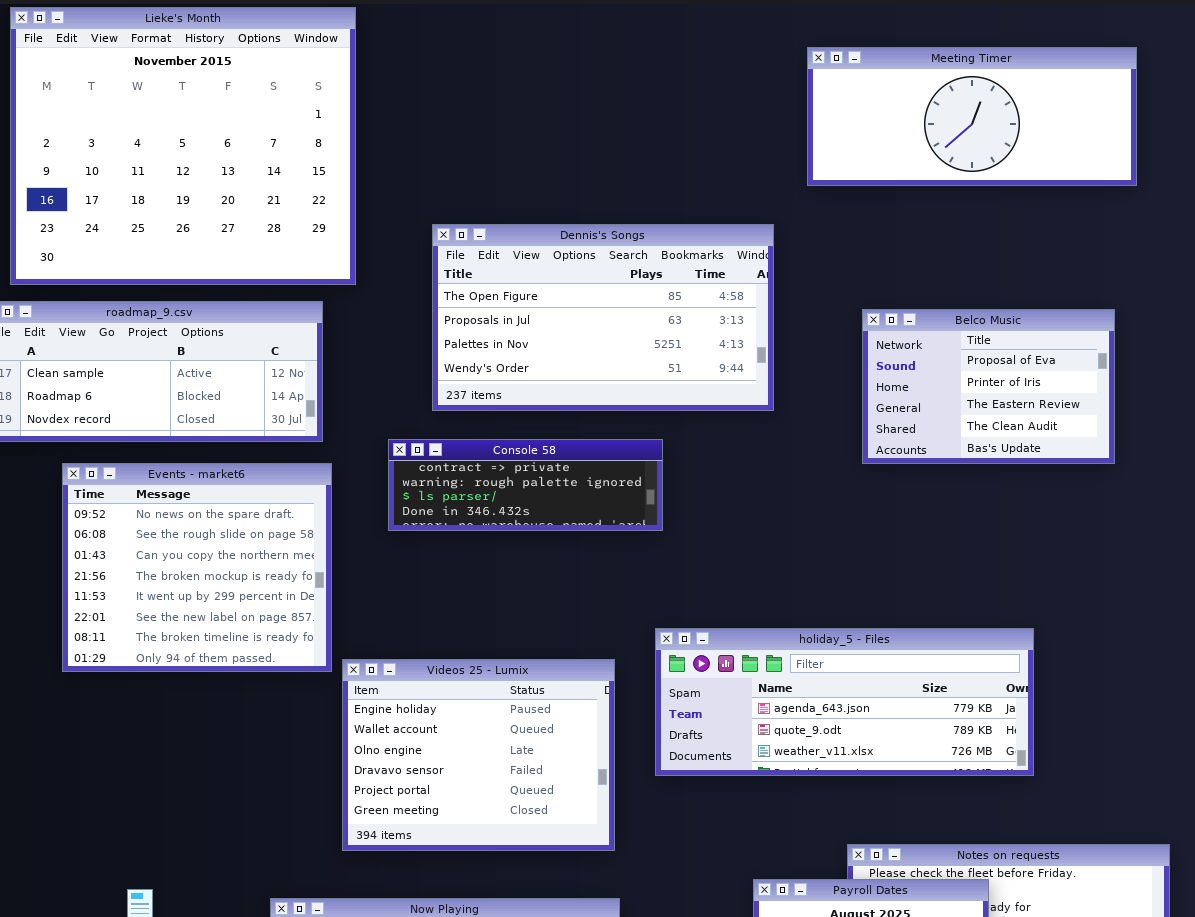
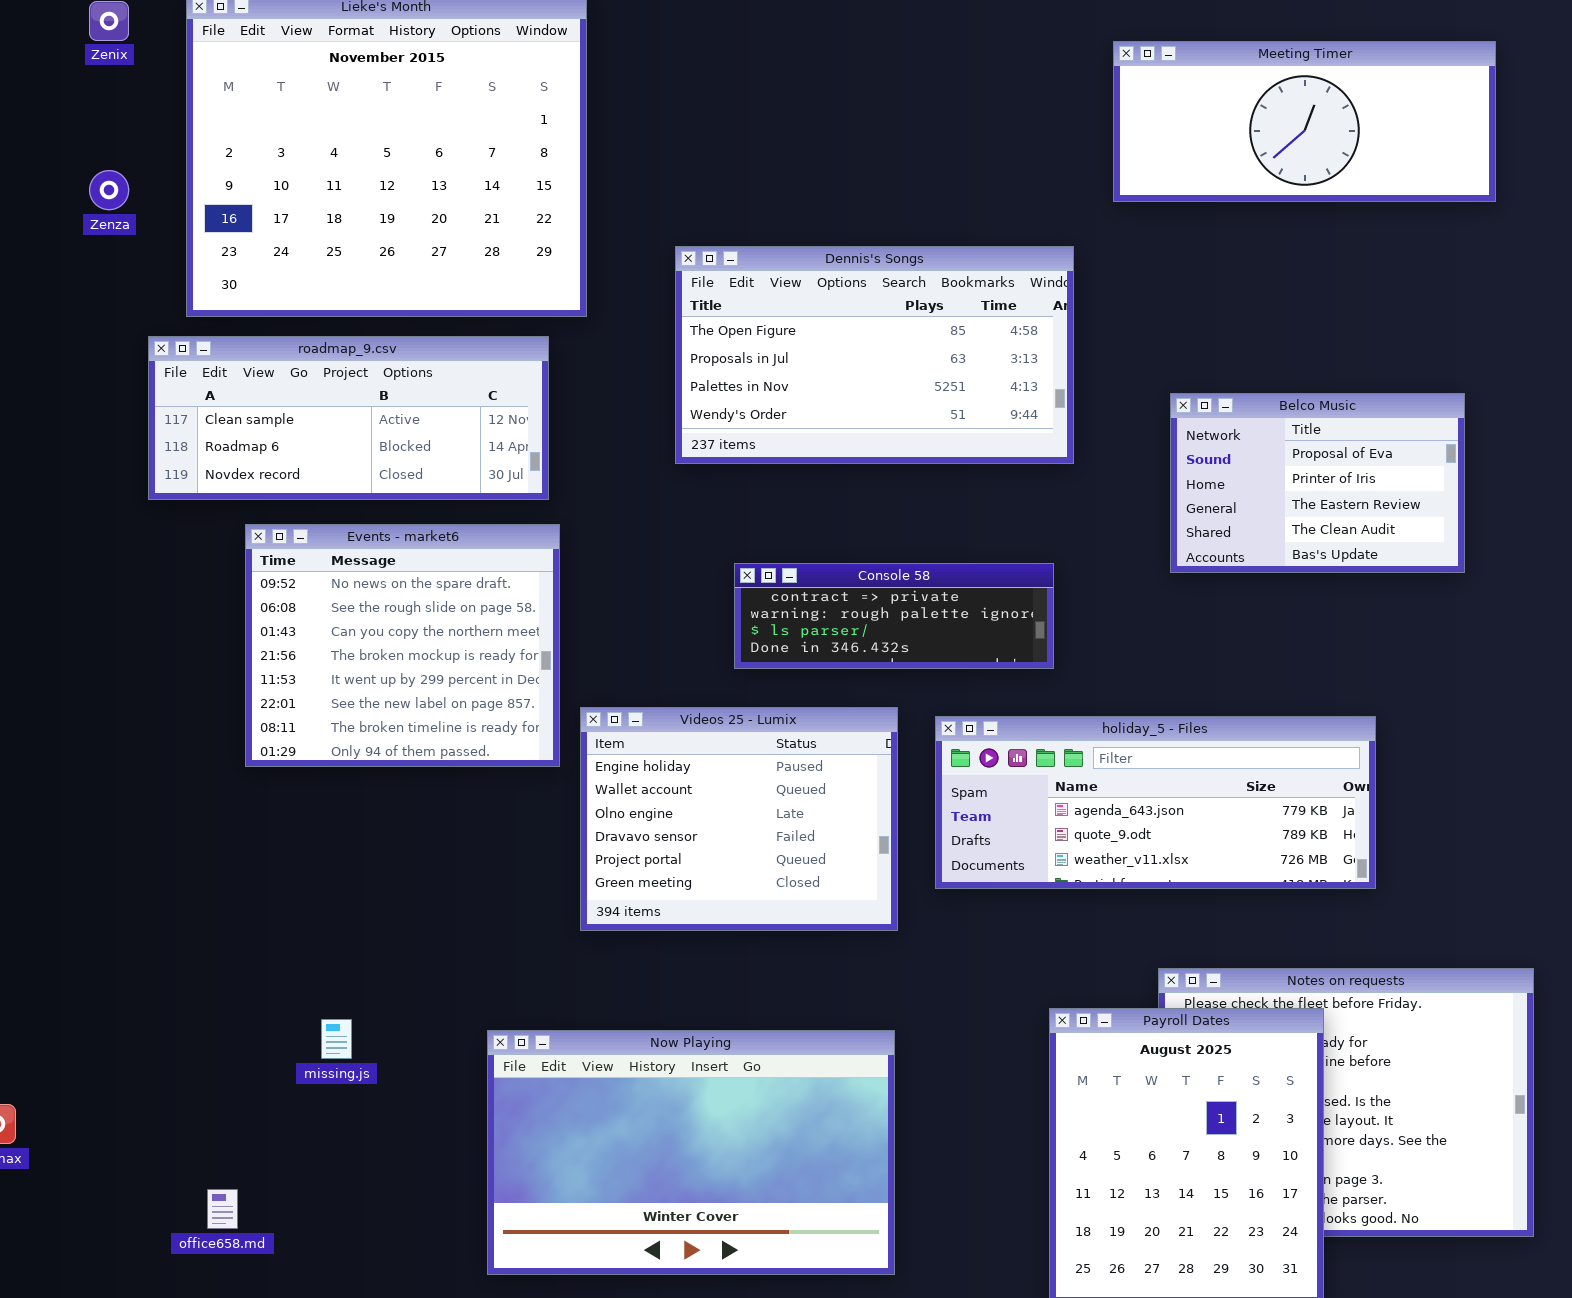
Belco Music: [862,309,1115,464] -> [1170,393,1465,573], moved
Console 58: [388,439,663,531] -> [734,563,1054,669], moved
Videos 25 - Lumix: [342,659,615,851] -> [580,707,898,931], moved

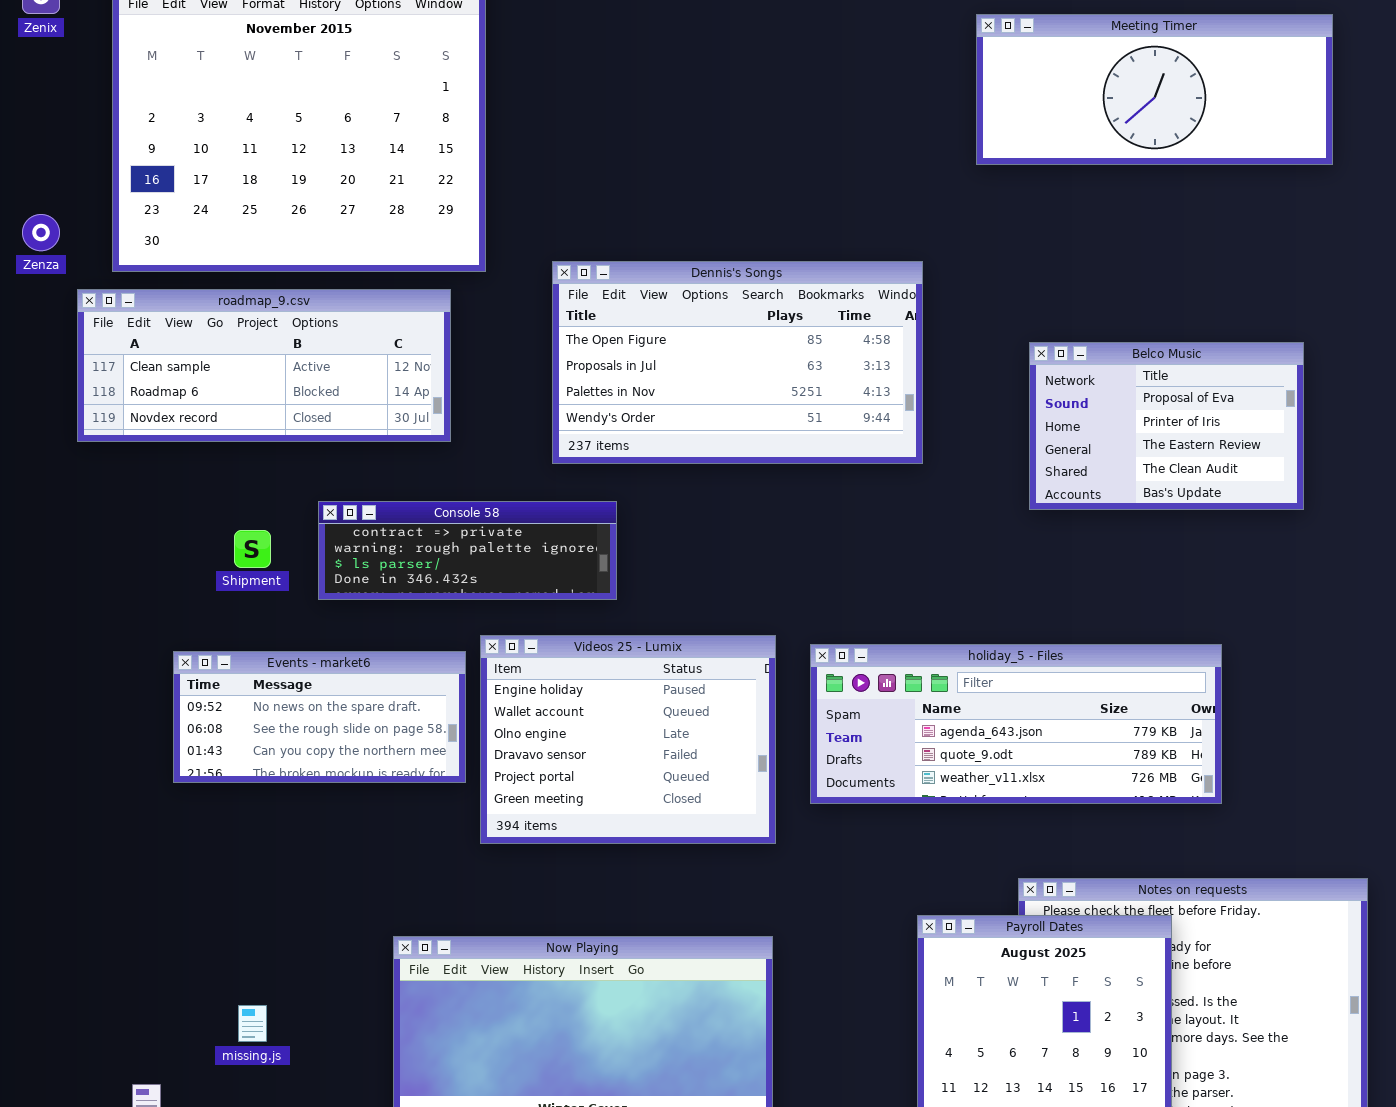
Zenza: [89,170,129,210] -> [22,214,60,251], moved
Dennis's Songs: [675,246,1074,464] -> [552,261,923,464], moved
Events - market6: [245,524,560,767] -> [173,651,466,783], moved, resized
Console 58: [734,563,1054,669] -> [318,501,617,600], moved
missing.js: [321,1019,352,1059] -> [238,1005,267,1042], moved

